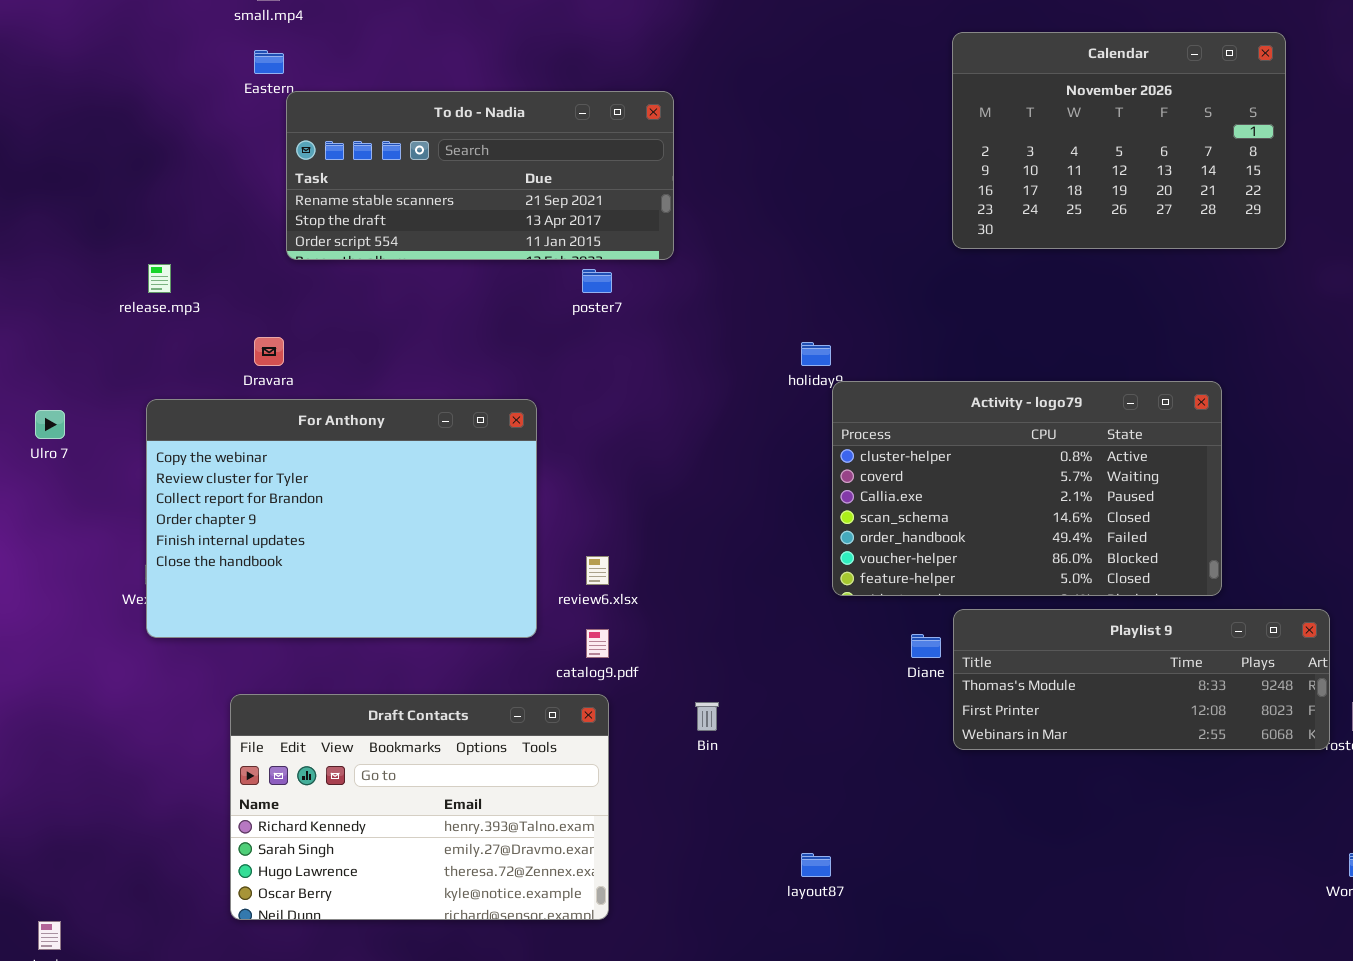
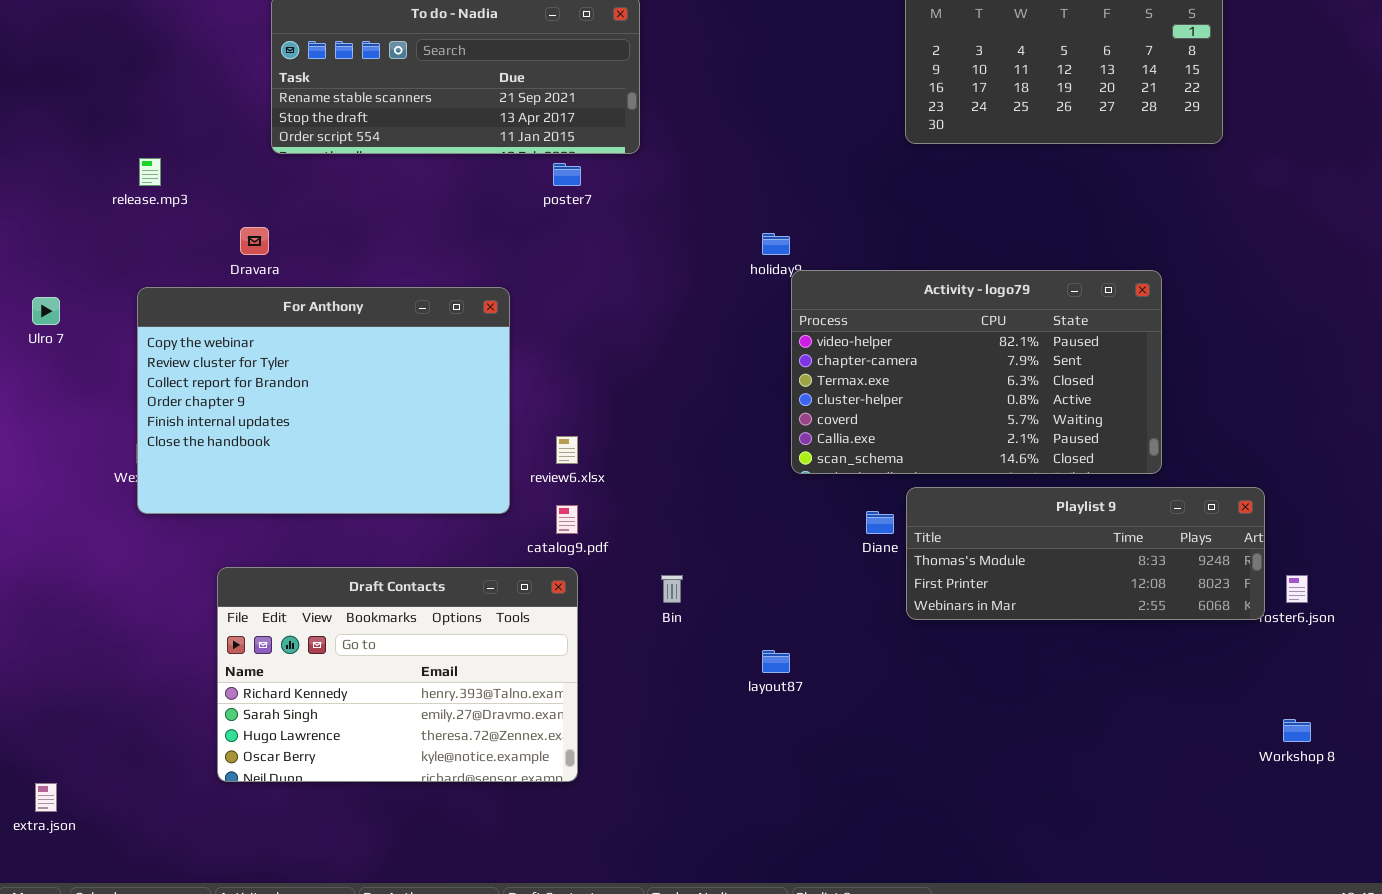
Activity - logo79: [832,381,1222,596] -> [791,270,1162,474], scrolled up 3 rows
layout87: [801,853,831,877] -> [762,650,790,673], moved

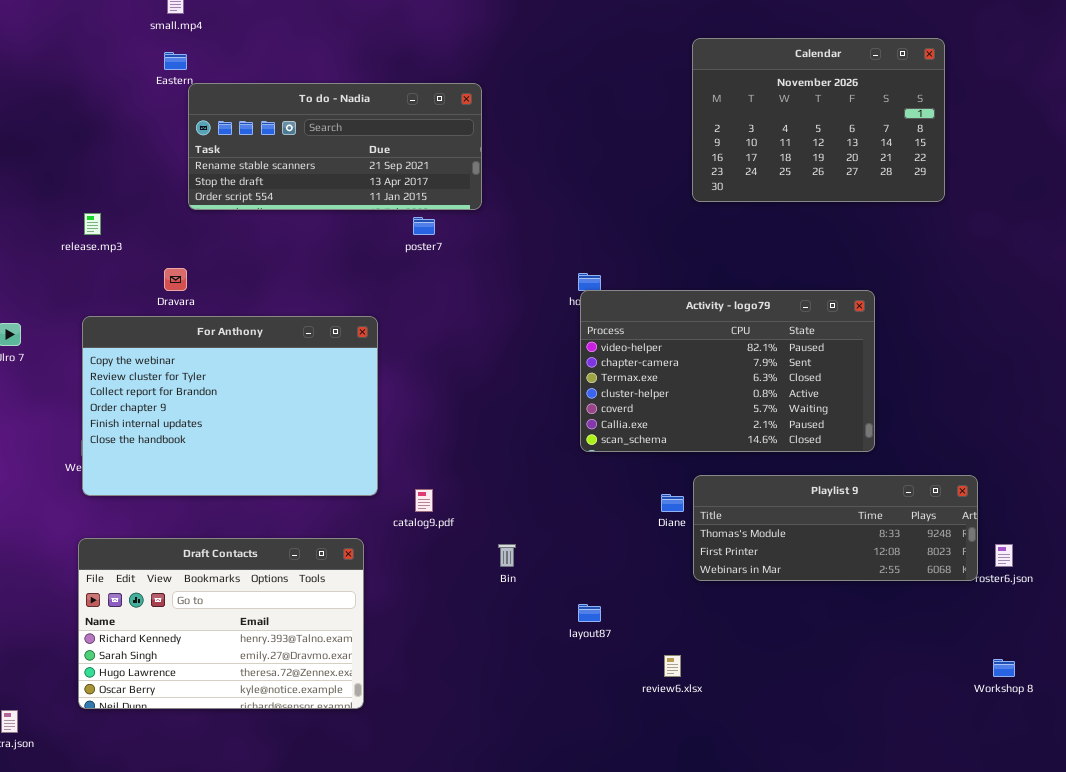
Activity - logo79: [791,270,1162,474] -> [580,290,875,452], moved
review6.xlsx: [556,436,578,464] -> [664,655,681,677], moved
Draft Contacts: [217,567,578,782] -> [78,538,364,709], moved

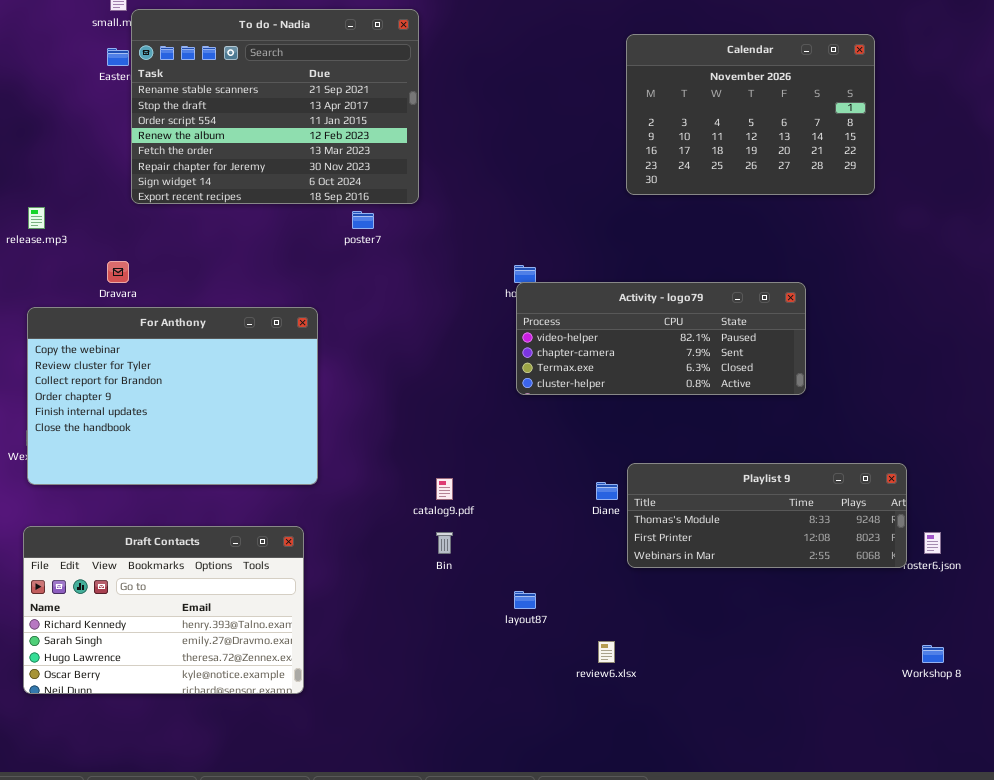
To do - Nadia: [188,83,482,210] -> [131,9,419,204], resized
Activity - logo79: [580,290,875,452] -> [516,282,806,395], resized
catalog9.pdf: [415,489,433,512] -> [436,478,453,500], moved

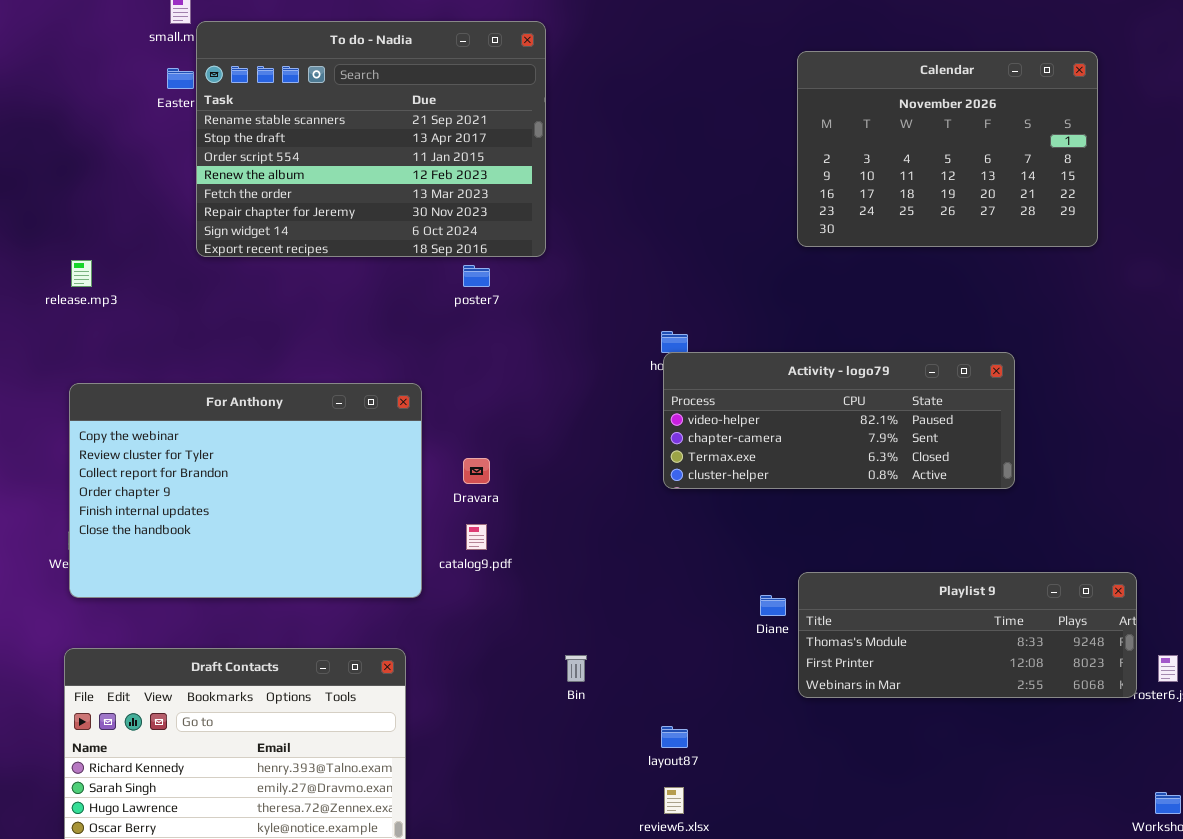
Dravara: [107,261,129,283] -> [463,458,490,484], moved
catalog9.pdf: [436,478,453,500] -> [466,524,487,550], moved
review6.xlsx: [598,641,615,663] -> [664,787,684,814], moved

